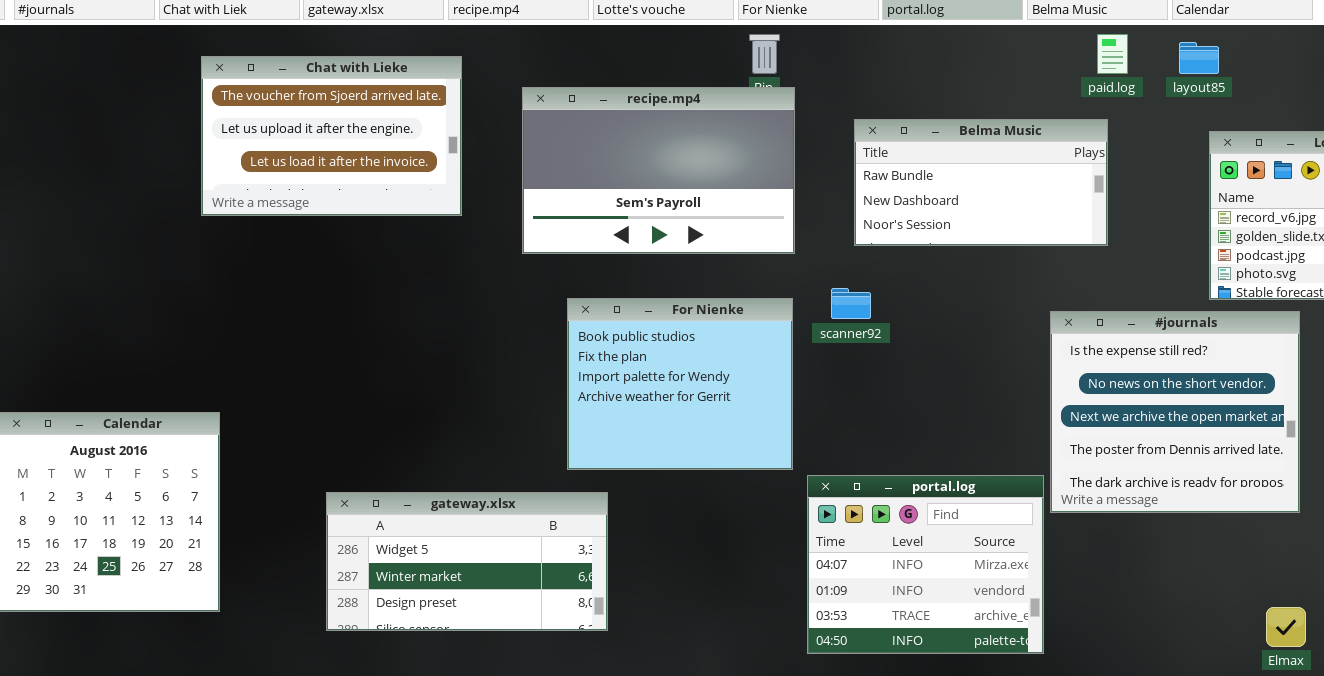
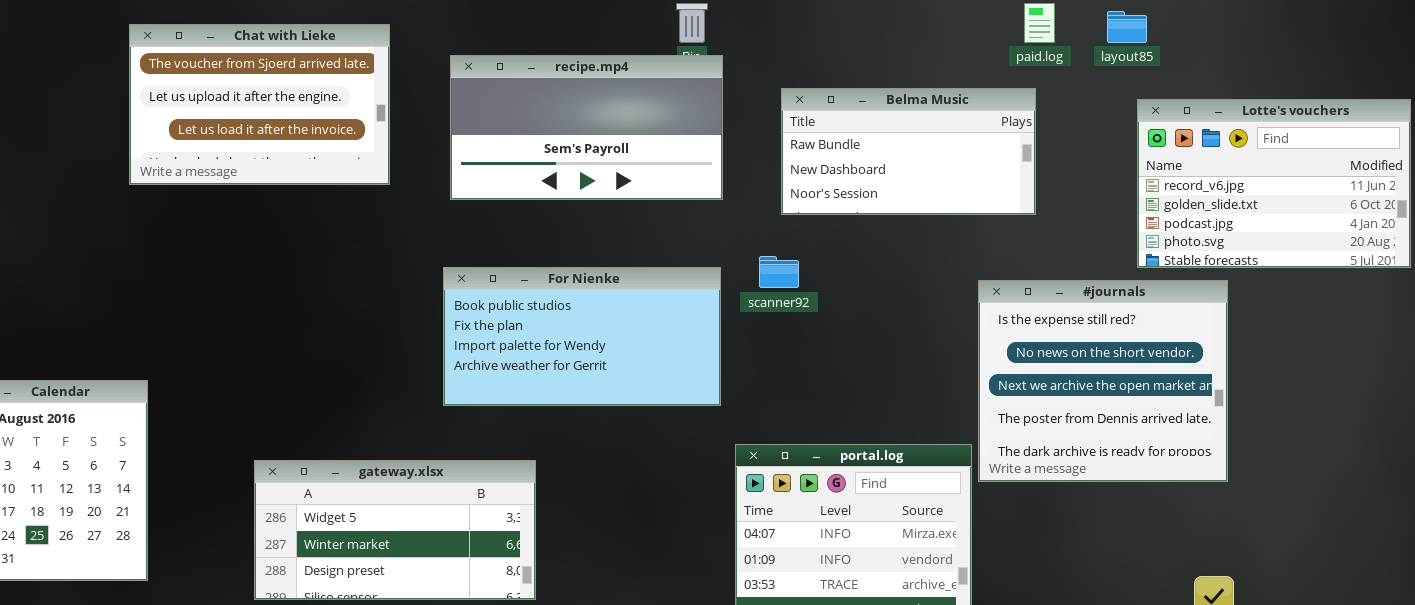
recipe.mp4: [522,87,795,254] -> [450,55,723,200], resized
For Nienke: [567,298,793,470] -> [443,267,721,406], resized

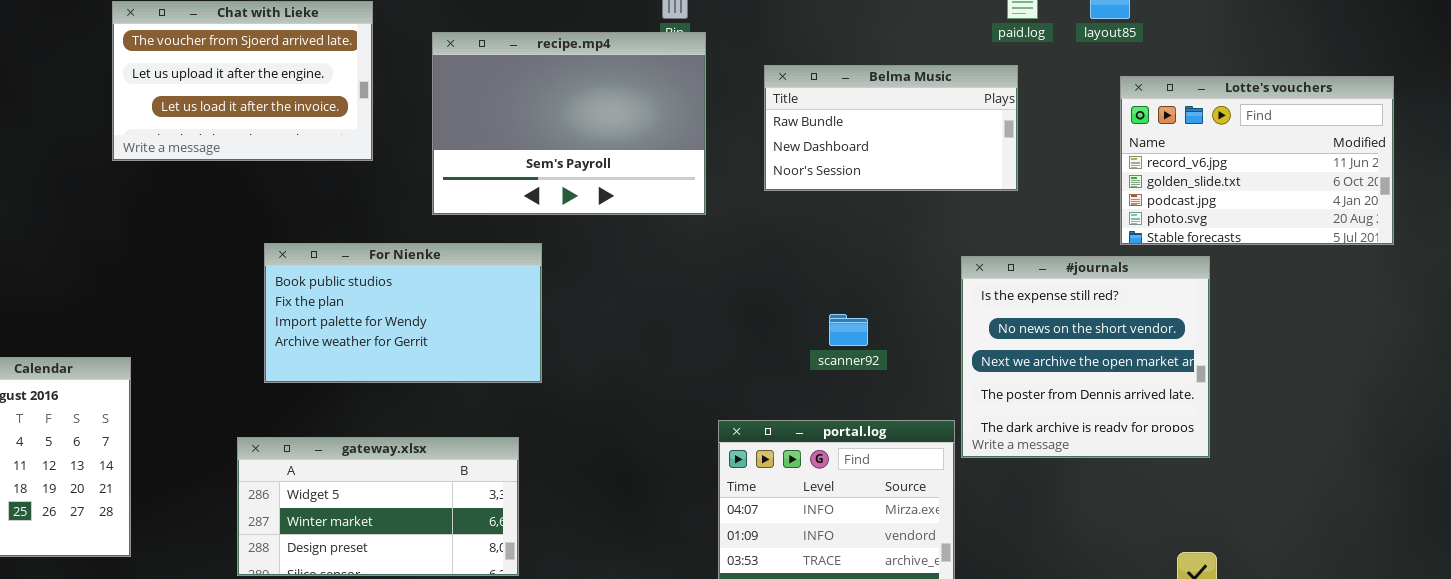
recipe.mp4: [450,55,723,200] -> [432,32,706,215], resized
scanner92: [759,256,799,288] -> [829,314,868,346], moved
For Nienke: [443,267,721,406] -> [264,243,542,383], moved

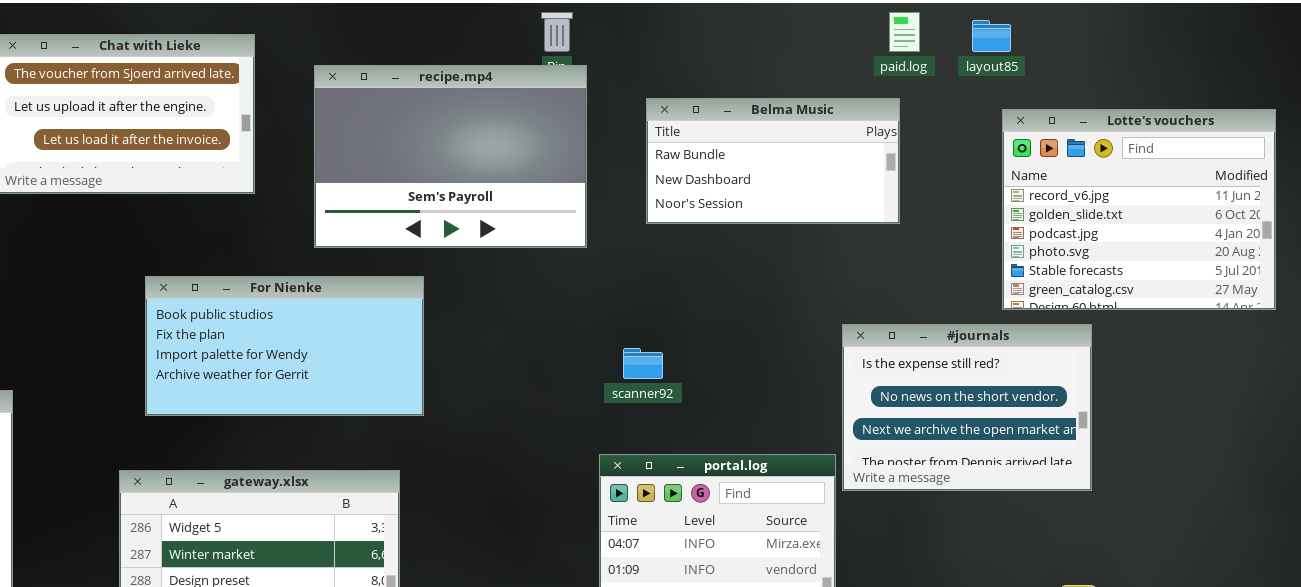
Lotte's vouchers: [1120,76,1394,245] -> [1002,109,1276,310], resized
#journals: [961,256,1210,458] -> [842,324,1092,491], resized
scanner92: [829,314,868,346] -> [623,348,663,379], moved

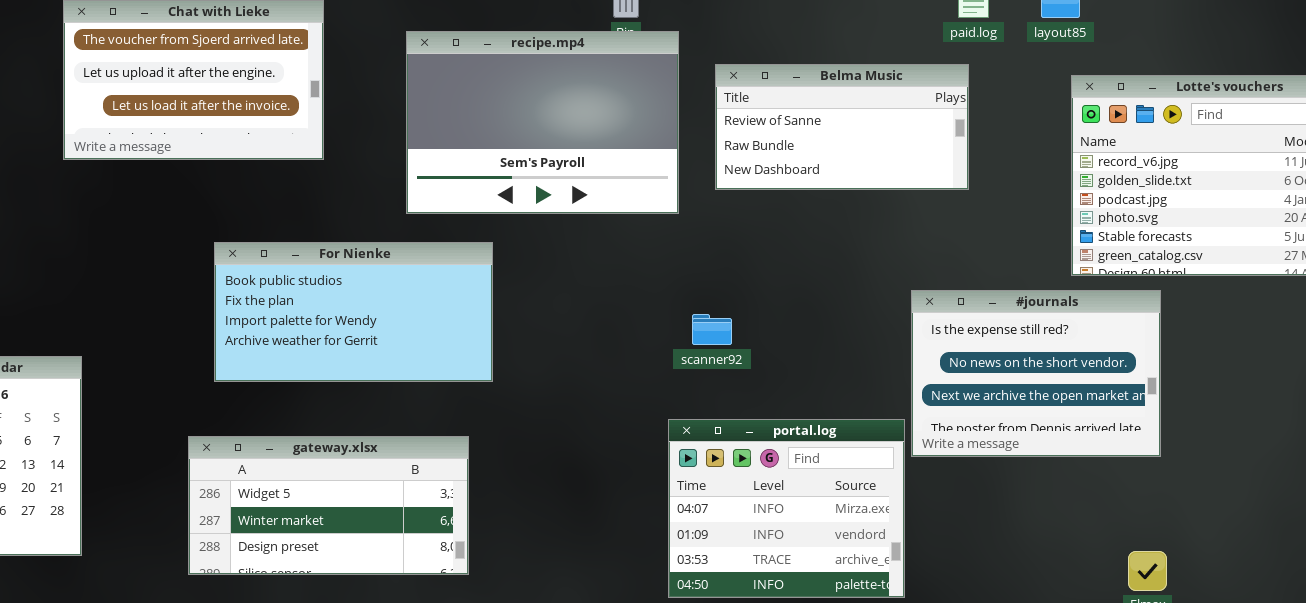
recipe.mp4: [314,65,587,248] -> [406,31,679,214], moved
Belma Music: [646,98,900,224] -> [715,64,969,190], scrolled up 1 row

